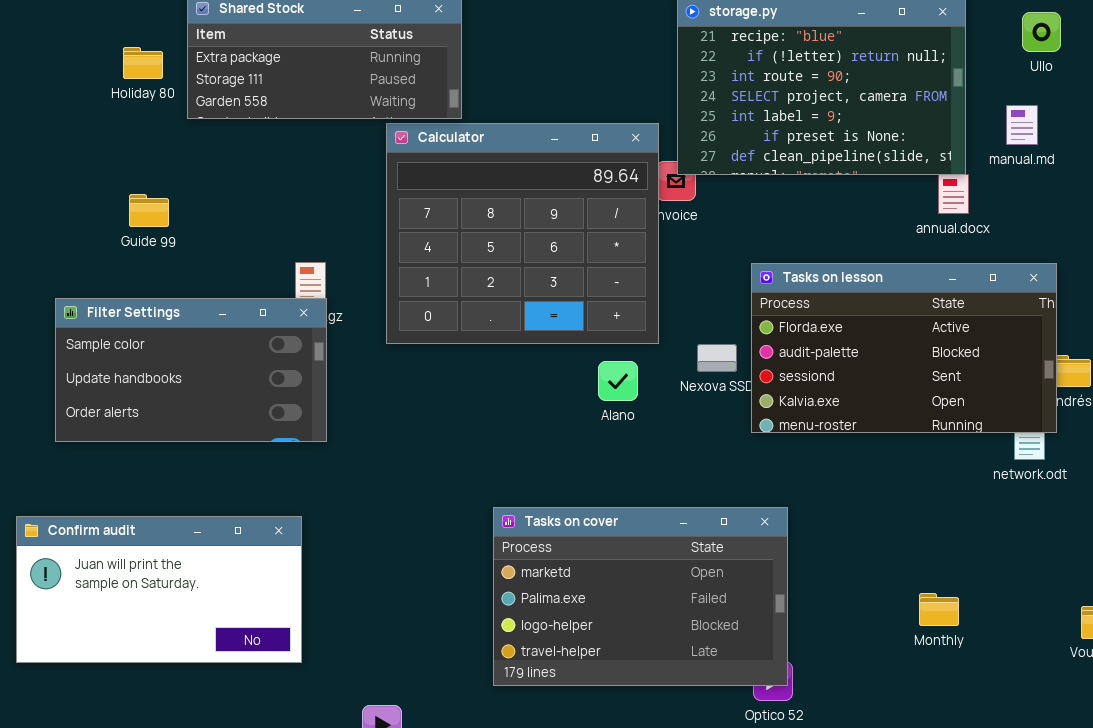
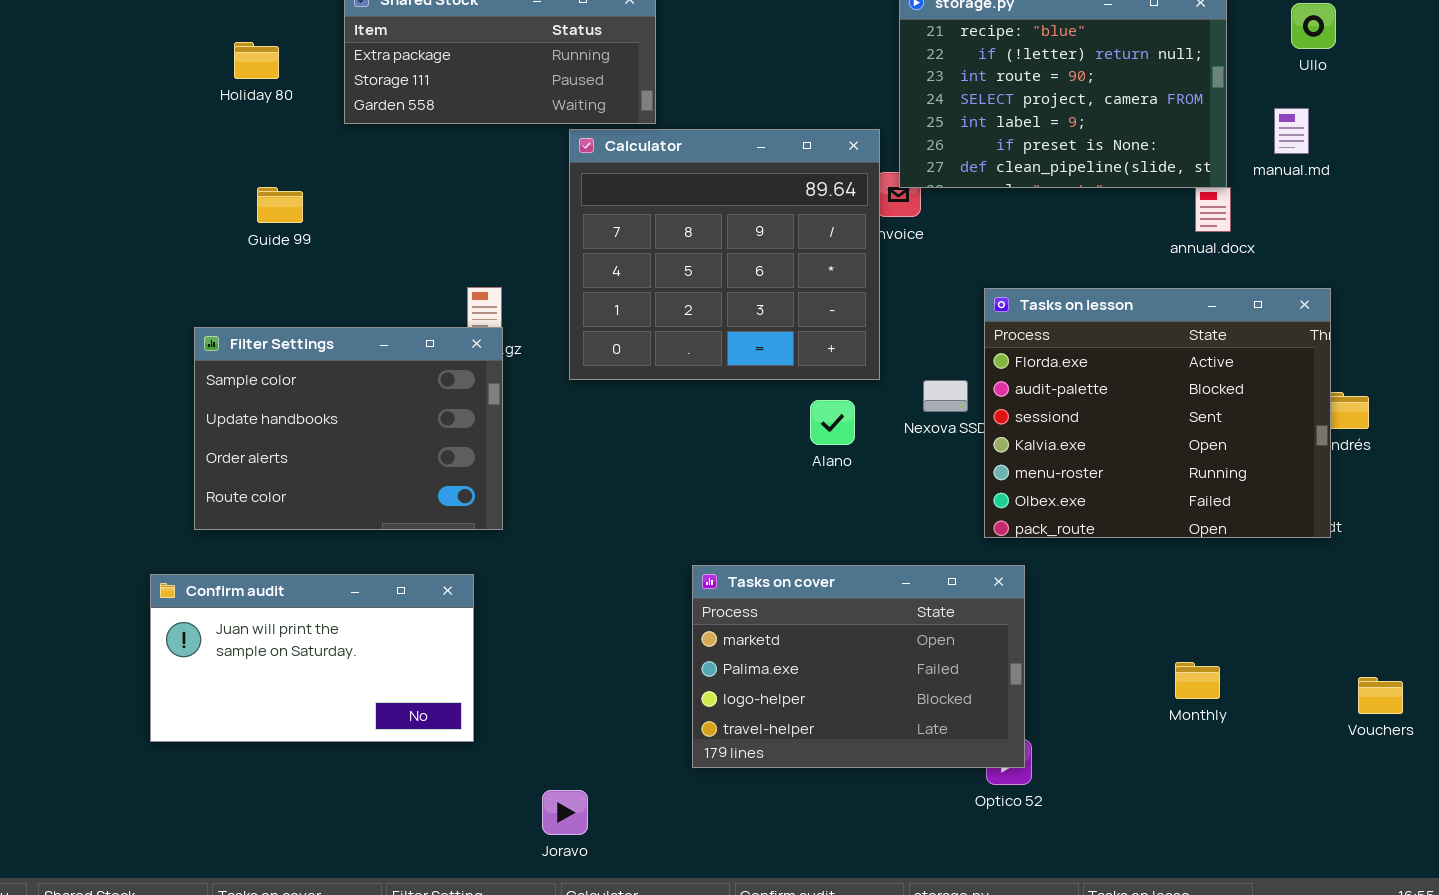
Holiday 80: [123,47,163,79] -> [234,42,279,79], moved
Guide 99: [129,194,169,227] -> [257,187,303,223], moved
Tasks on lesson: [751,263,1057,433] -> [984,288,1331,538], resized
Filter Settings: [55,298,327,442] -> [194,327,503,530], resized

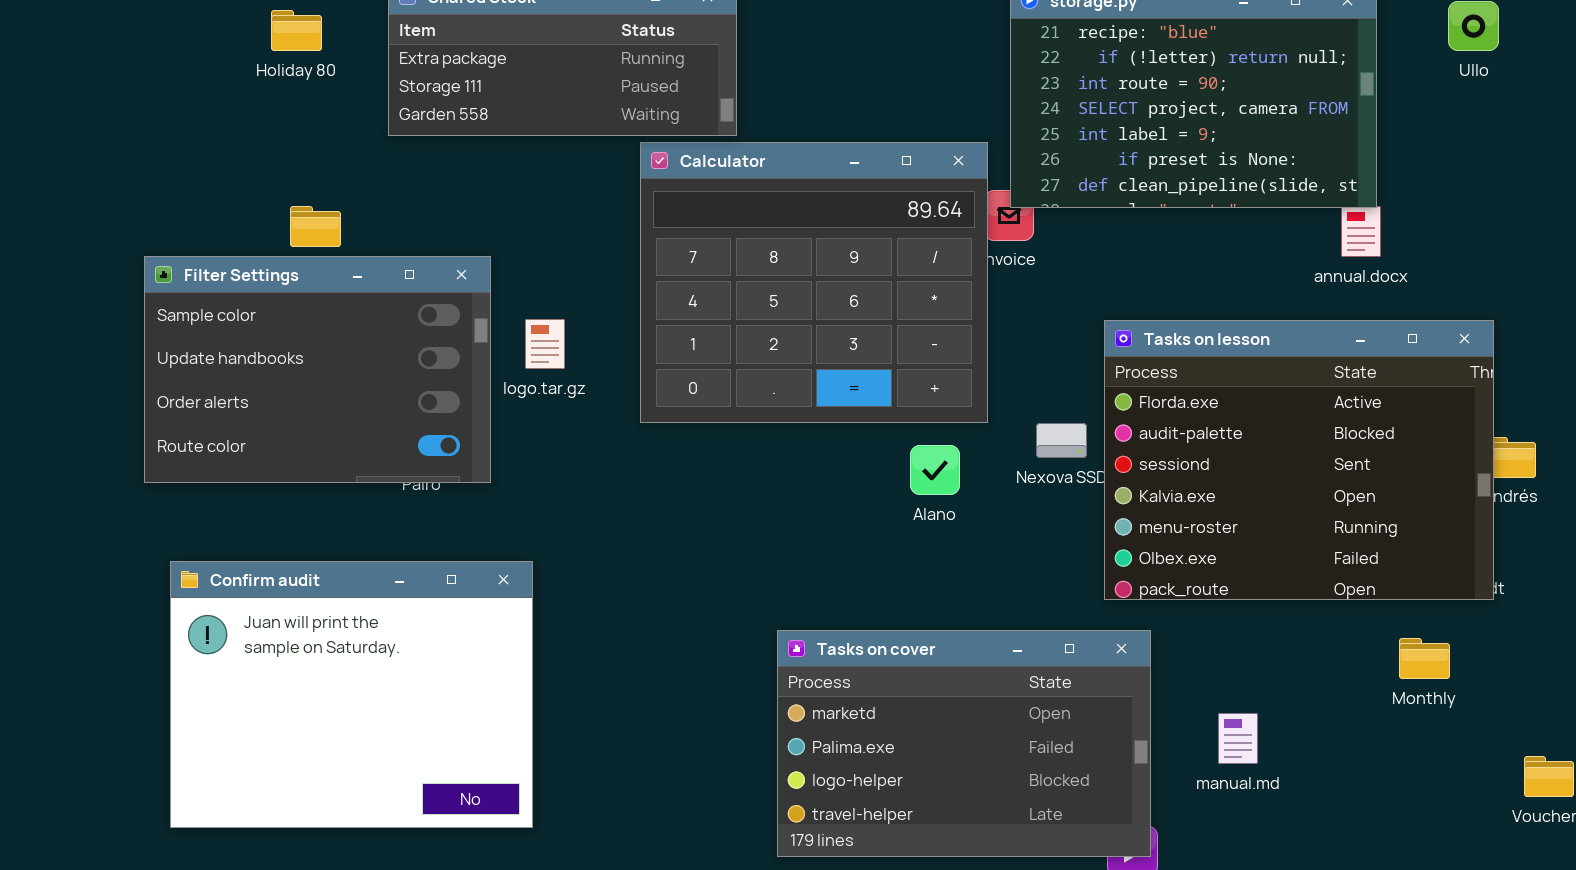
Holiday 80: [234,42,279,79] -> [271,10,322,51], moved
manual.md: [1274,108,1309,154] -> [1218,713,1258,764], moved
Filter Settings: [194,327,503,530] -> [144,256,491,483], moved
Confirm audit: [150,574,474,742] -> [170,561,533,828], resized
Monthly: [1175,662,1220,699] -> [1399,638,1450,679], moved

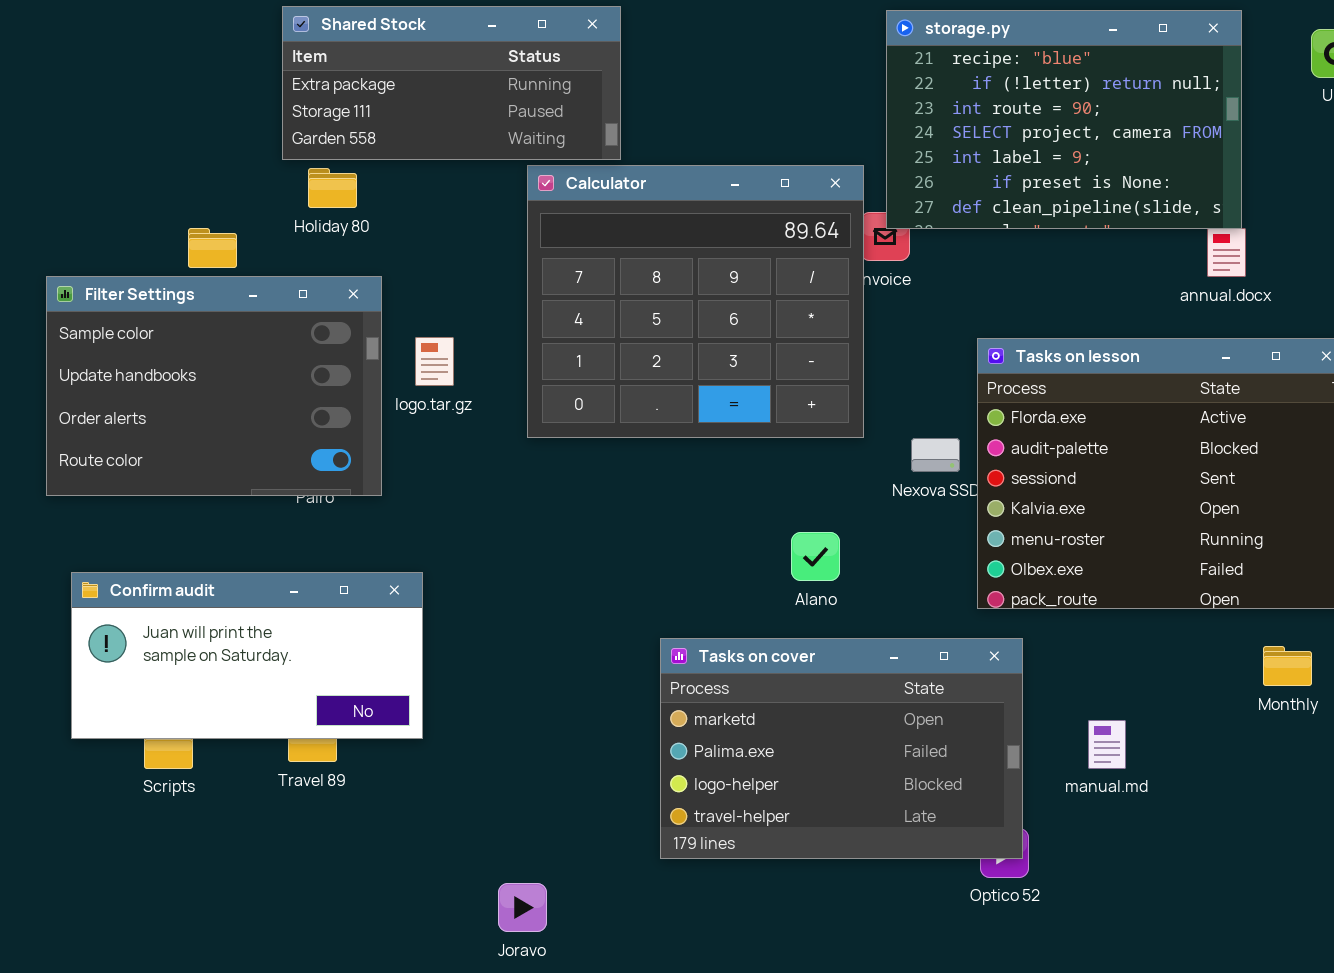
Holiday 80: [271,10,322,51] -> [308,168,357,208], moved
Alano: [910,445,960,495] -> [791,532,840,581], moved
Confirm audit: [170,561,533,828] -> [71,572,423,739], resized

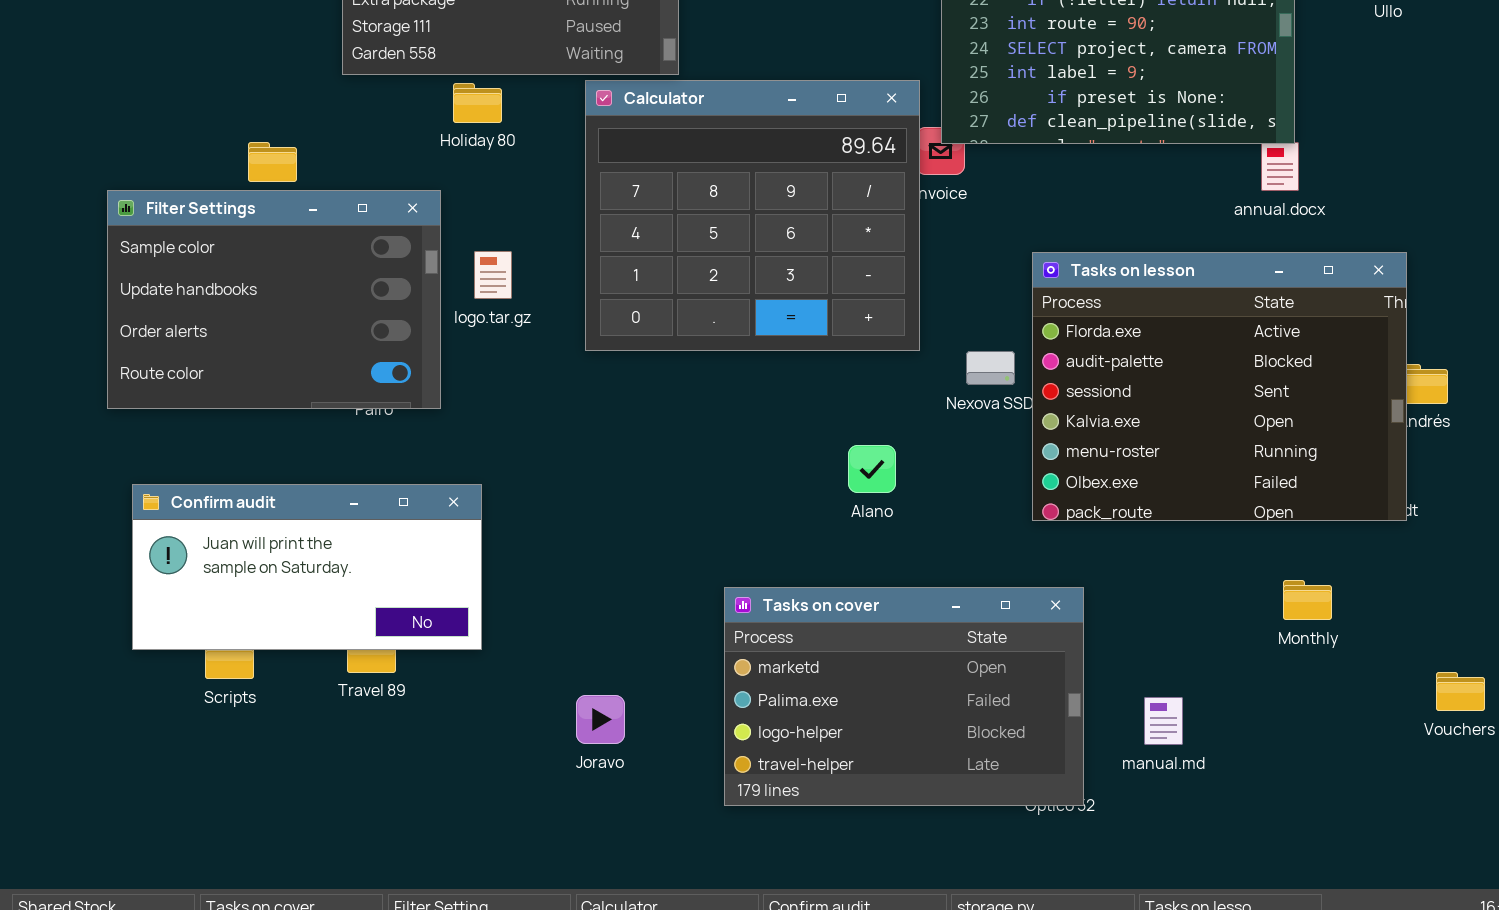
Holiday 80: [308,168,357,208] -> [453,83,502,123], moved
Tasks on cover: [660,638,1023,859] -> [724,587,1084,806], moved
Monthly: [1263,646,1312,686] -> [1283,580,1332,620], moved
manual.md: [1088,720,1126,769] -> [1144,697,1183,745], moved
Joravo: [498,883,547,932] -> [576,695,625,744], moved

